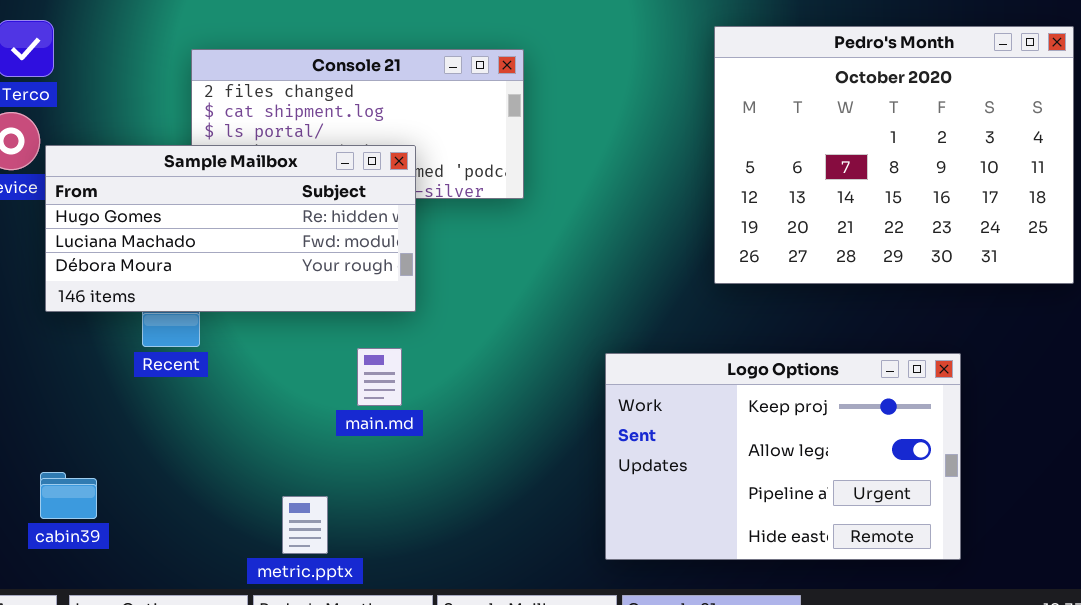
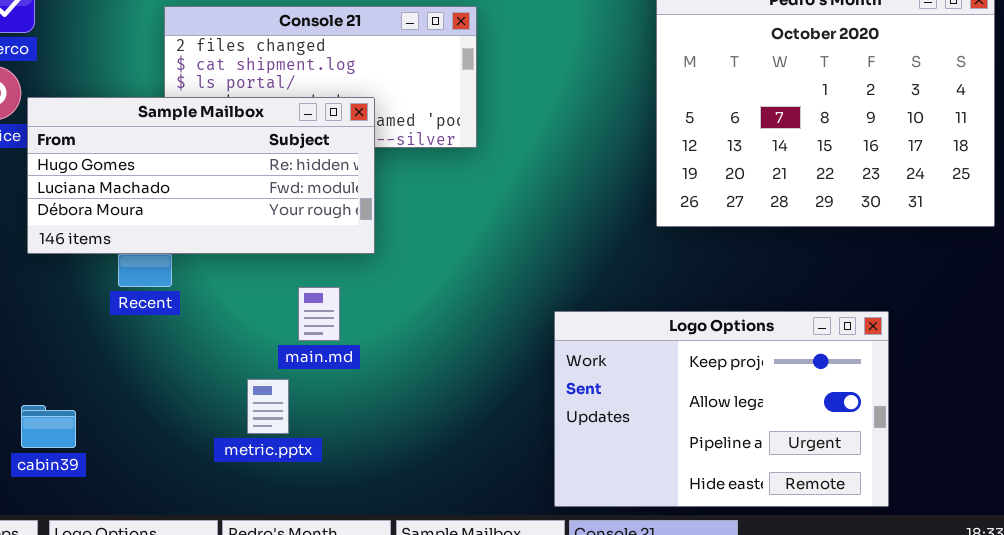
main.md: [357,348,402,406] -> [298,287,340,341], moved
Logo Options: [605,353,961,560] -> [554,311,889,507], moved
metric.pptx: [282,496,328,554] -> [247,379,289,434], moved

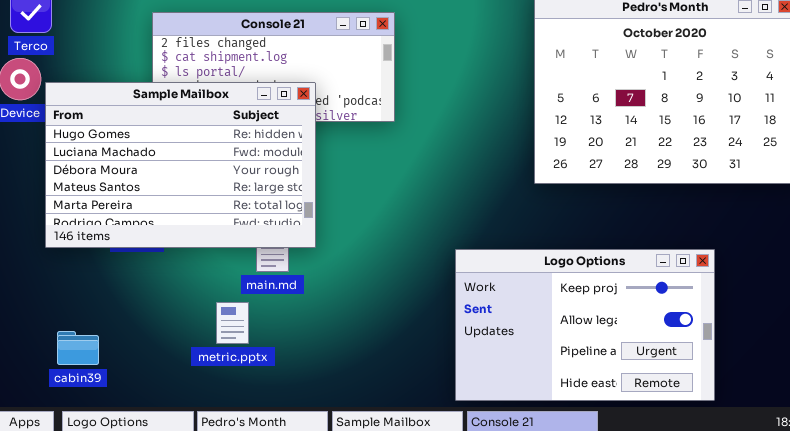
Sample Mailbox: [27,97,375,254] -> [45,82,316,248], resized
cabin39: [21,405,76,448] -> [57,331,99,365], moved

